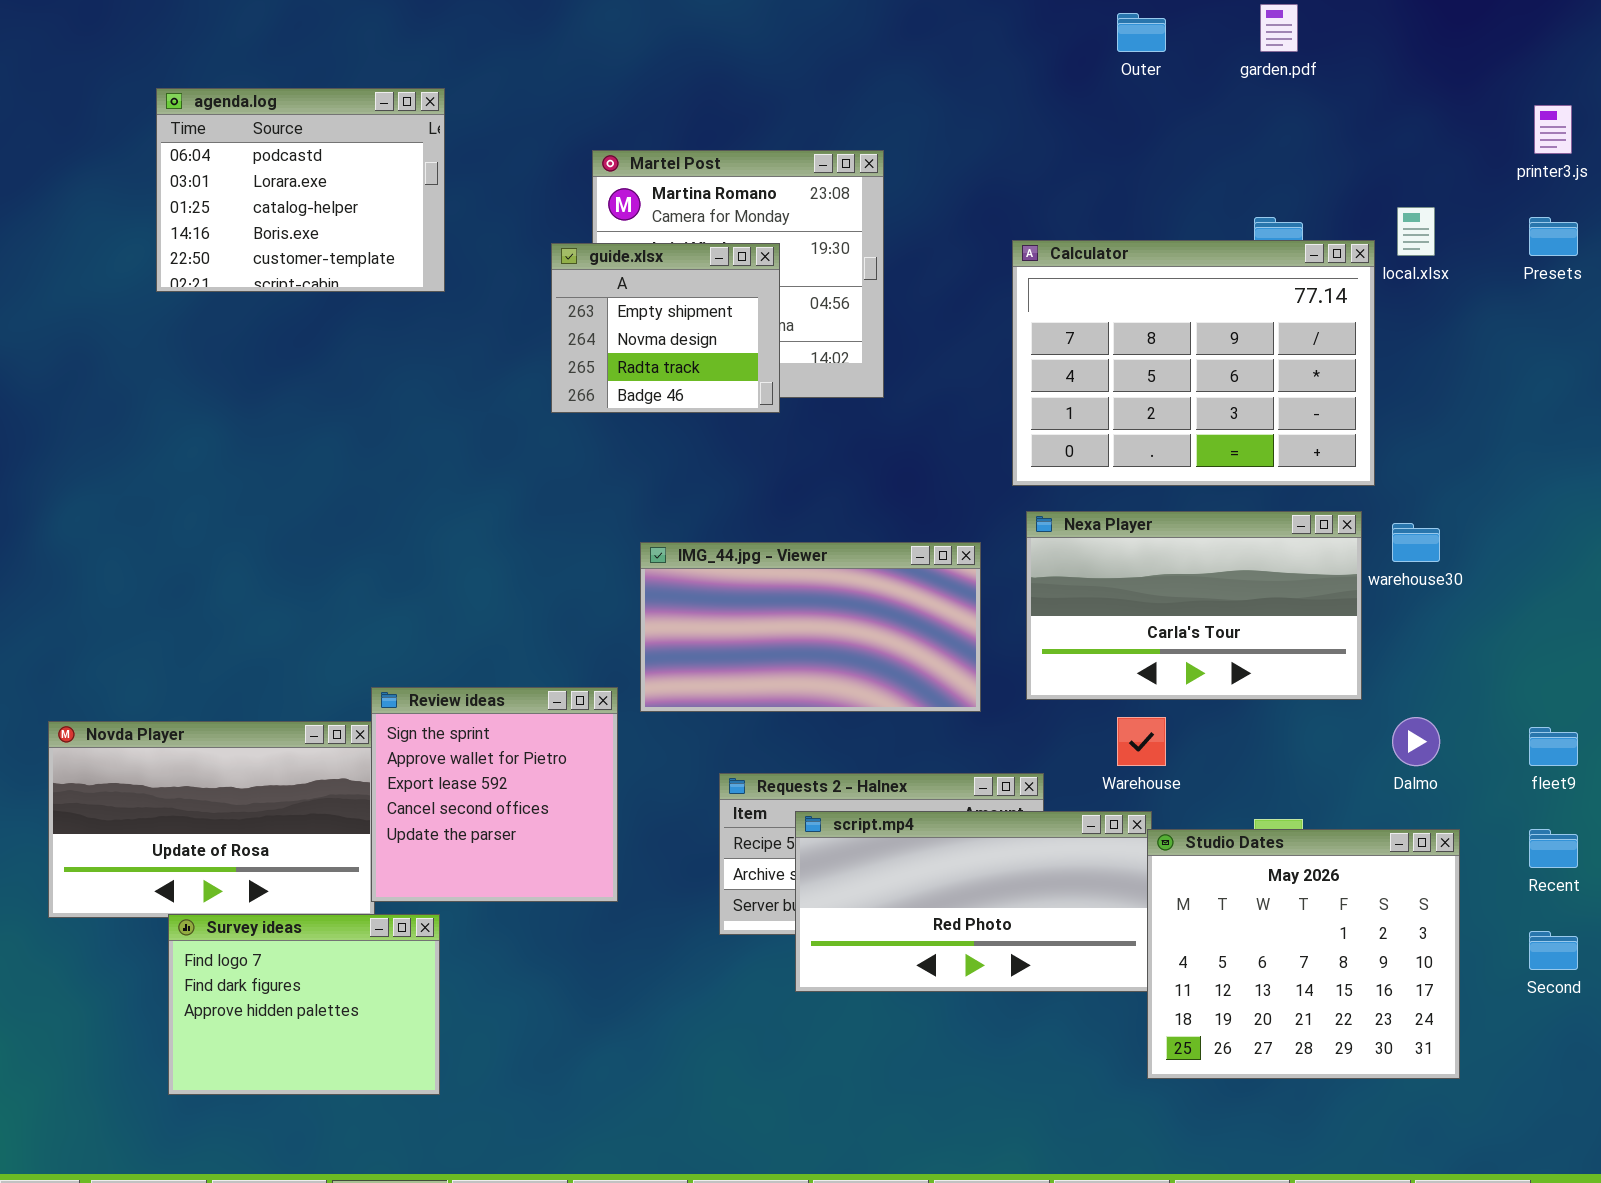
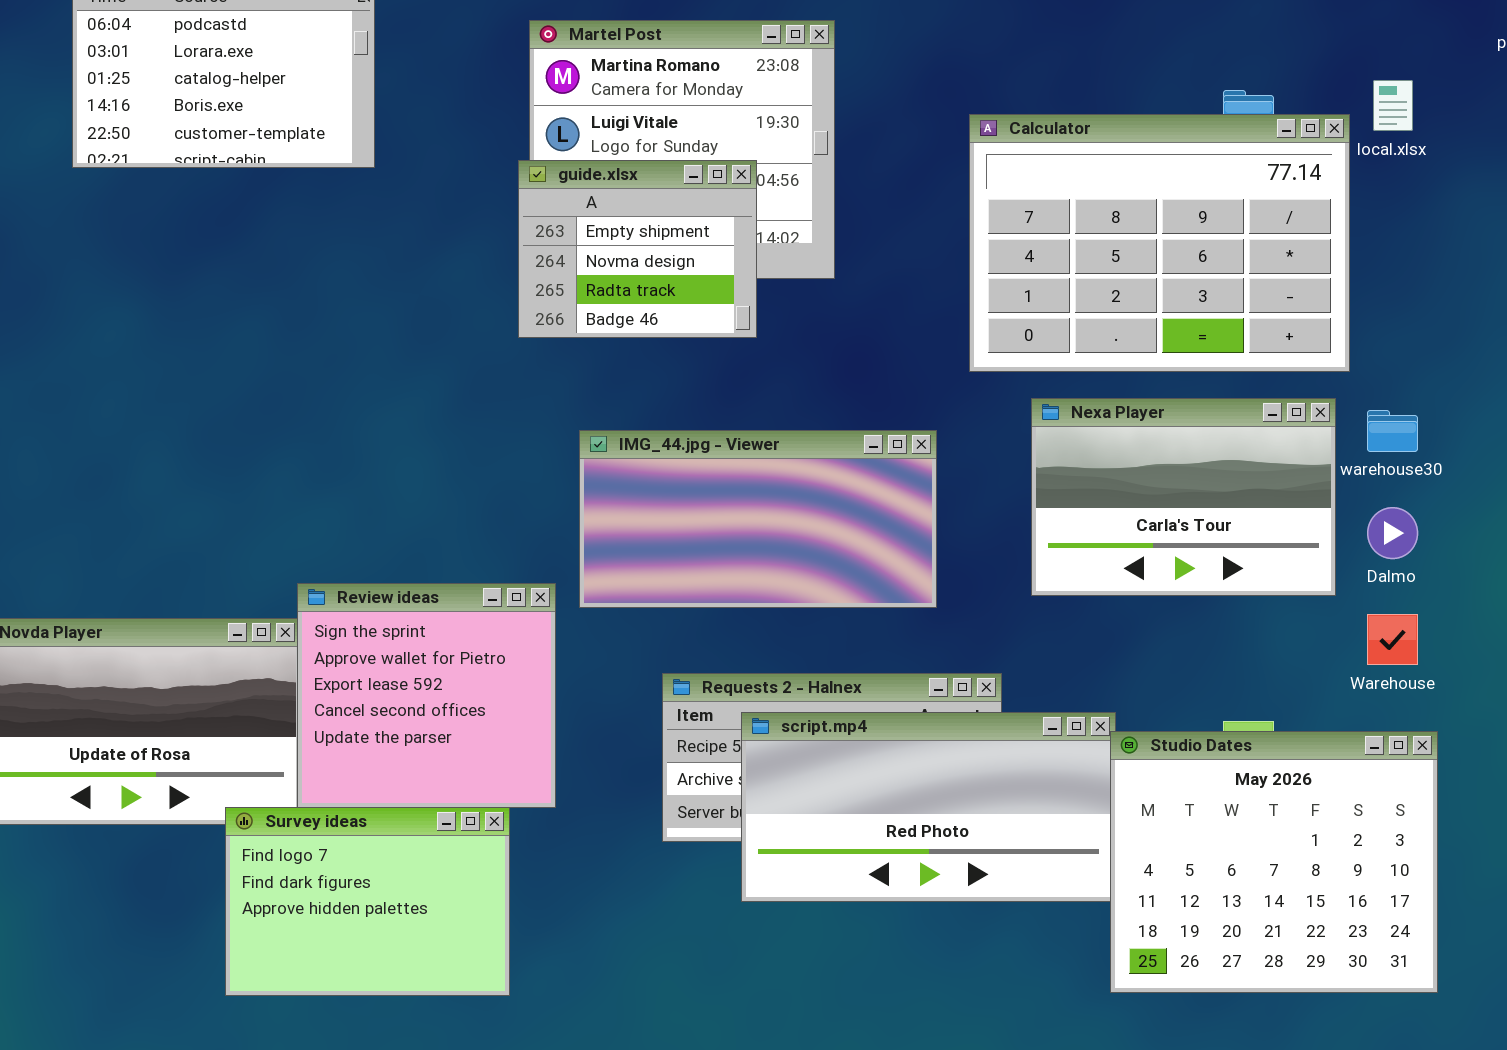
guide.xlsx: [551,243,780,413] -> [518,160,757,338], moved
Nexa Player: [1026,511,1362,700] -> [1031,398,1336,596], resized
Warehouse: [1117,717,1166,766] -> [1367,614,1418,665], moved
Dalmo: [1392,717,1440,766] -> [1367,507,1418,559], moved
Survey ideas: [168,914,440,1095] -> [225,807,510,996], moved

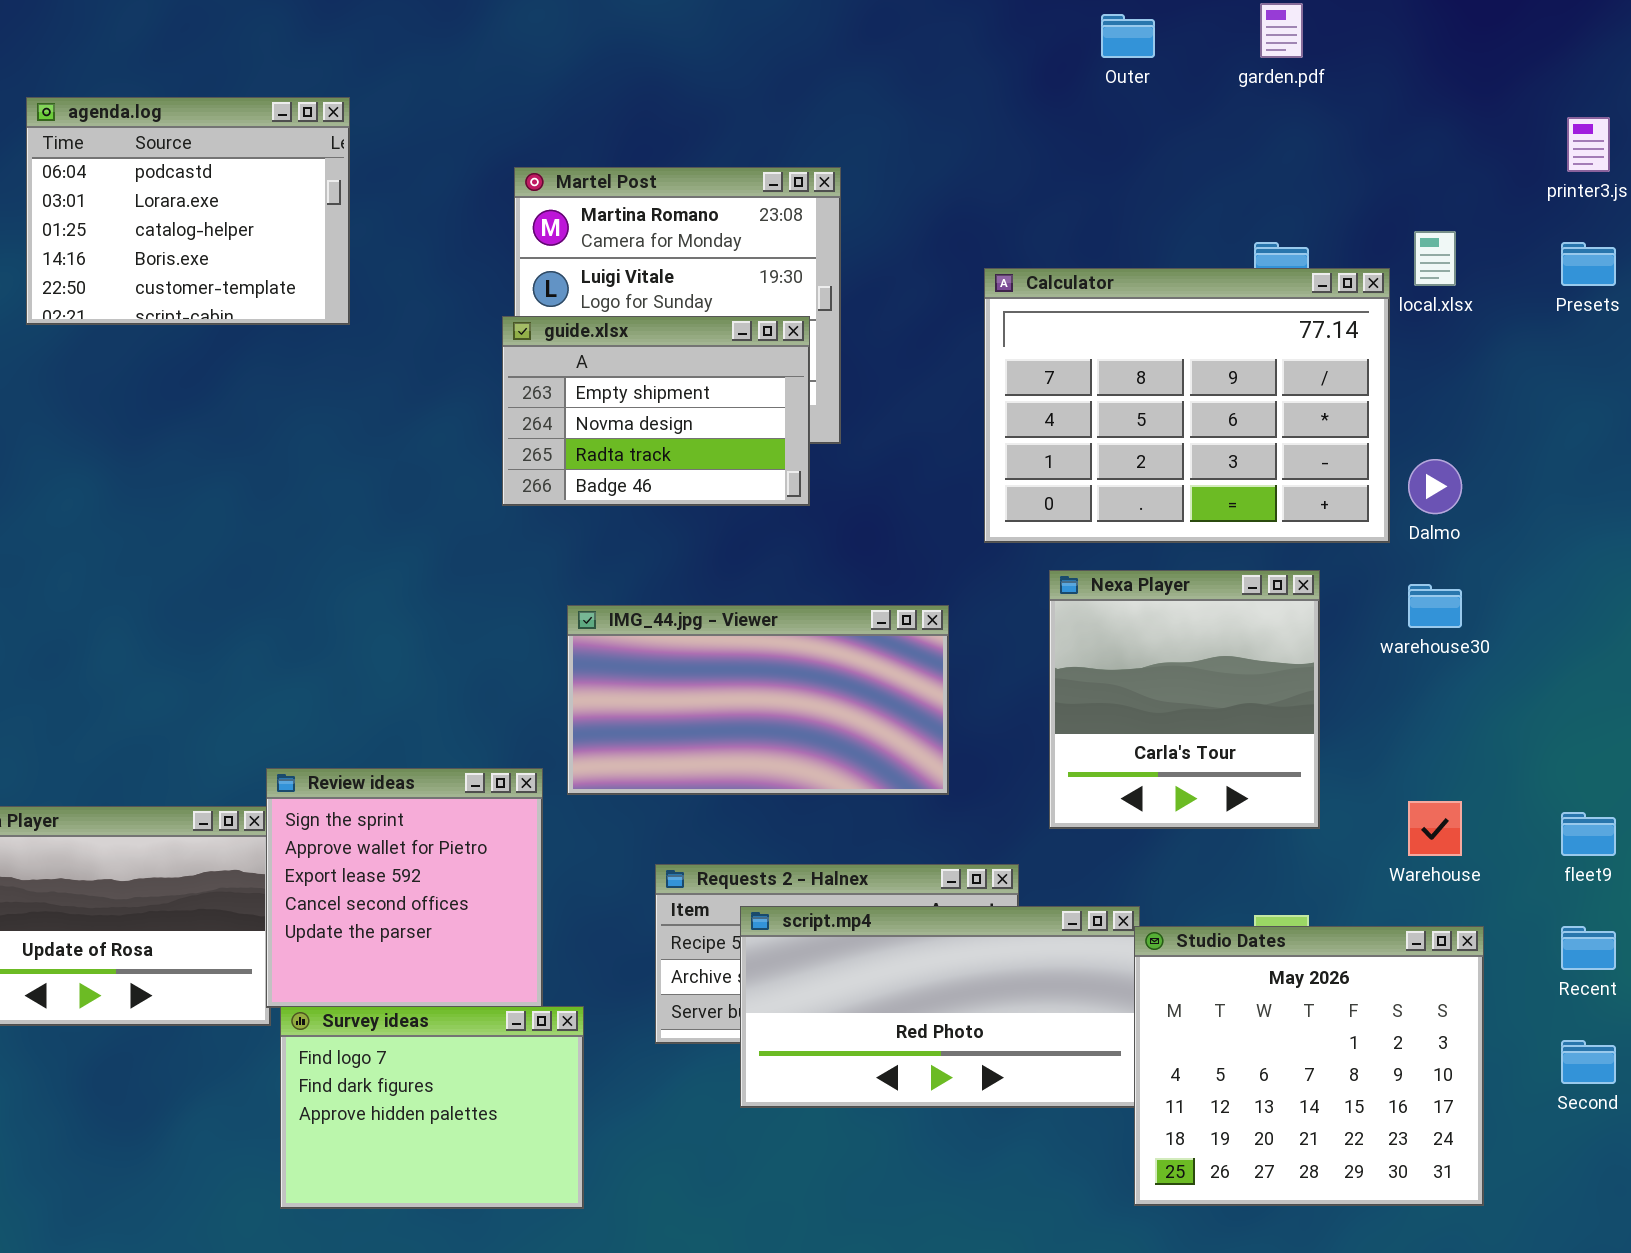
guide.xlsx: [518,160,757,338] -> [502,316,810,506], resized
Nexa Player: [1031,398,1336,596] -> [1049,570,1320,829], resized
Dalmo: [1367,507,1418,559] -> [1408,459,1462,514], moved
Survey ideas: [225,807,510,996] -> [280,1006,584,1209], moved

